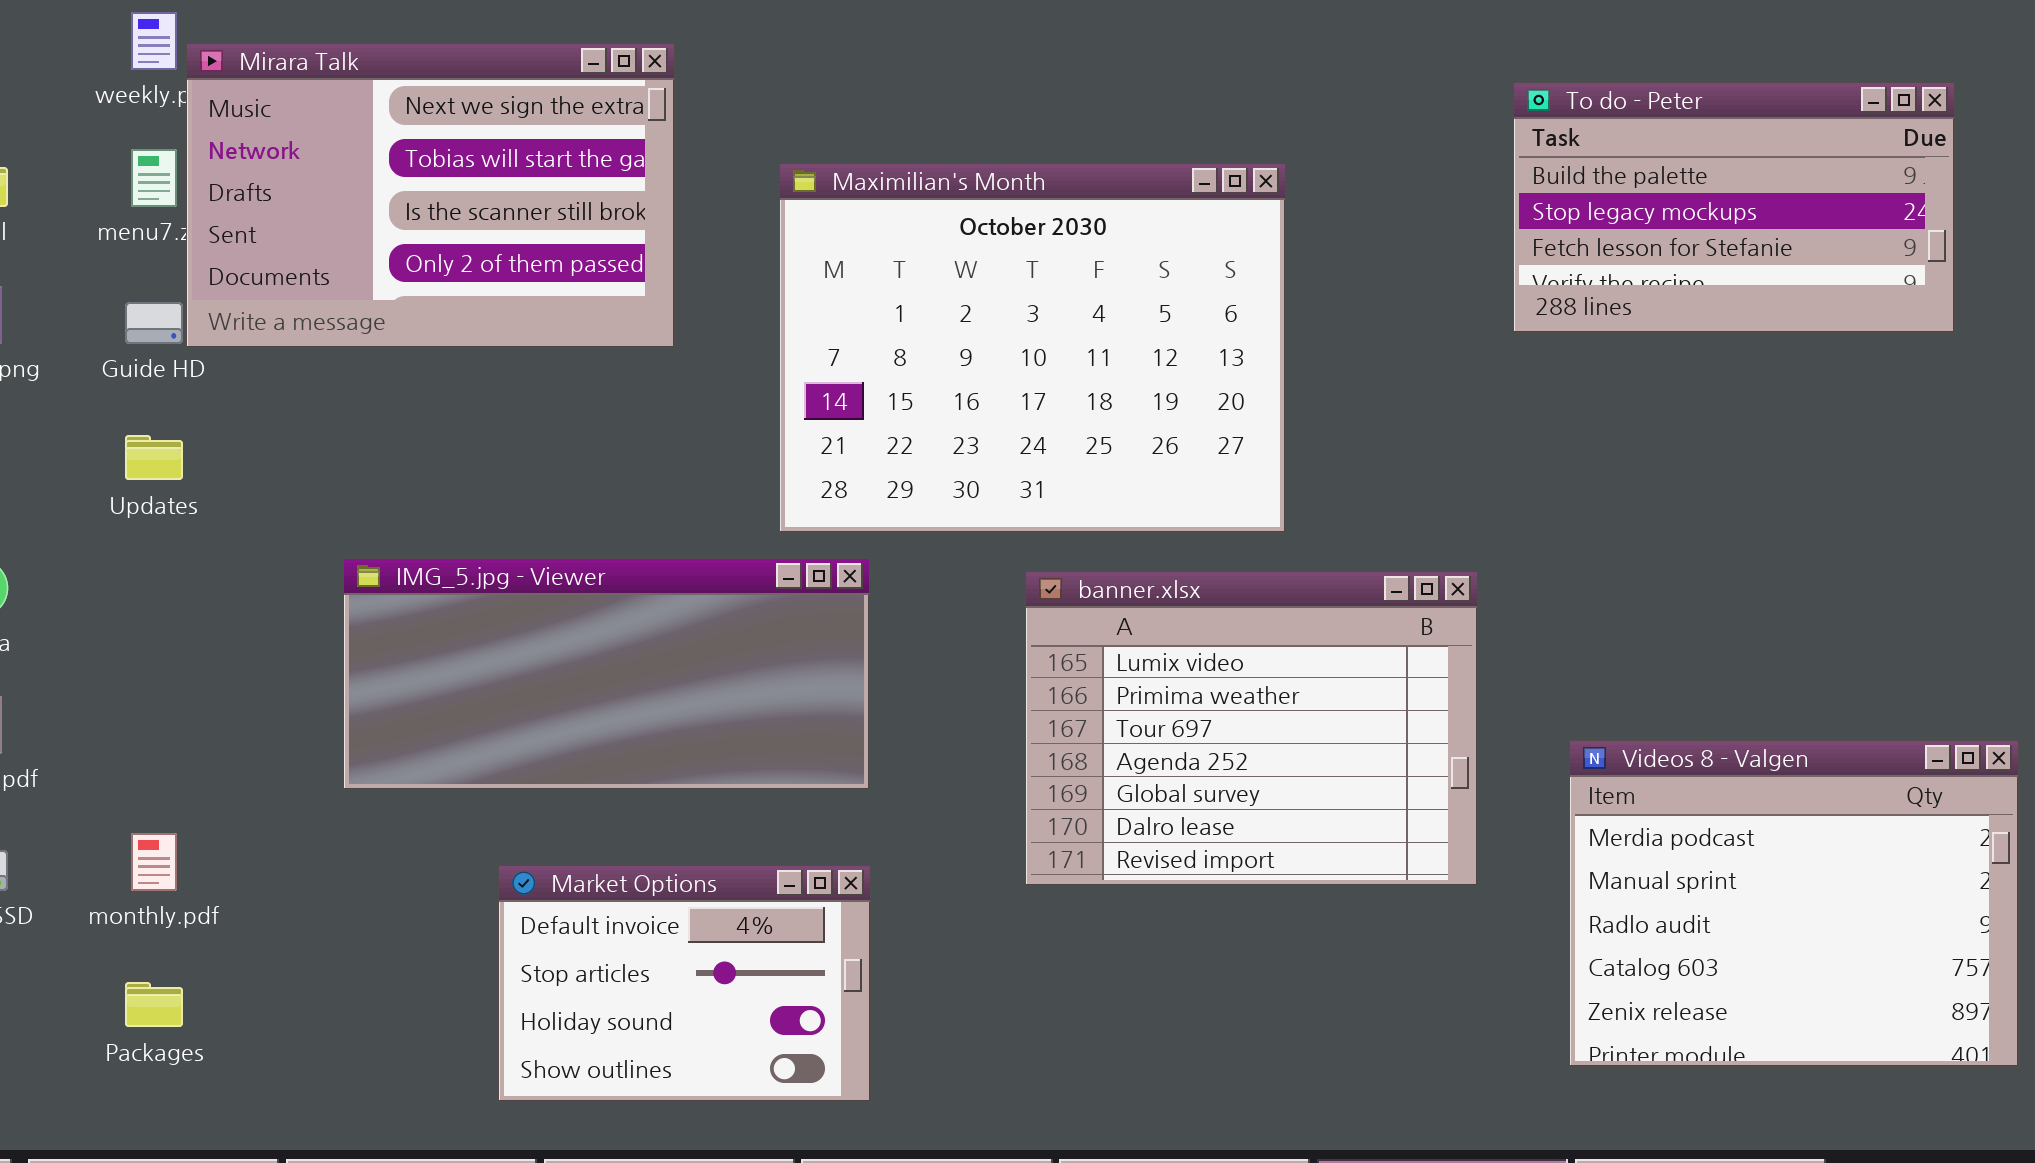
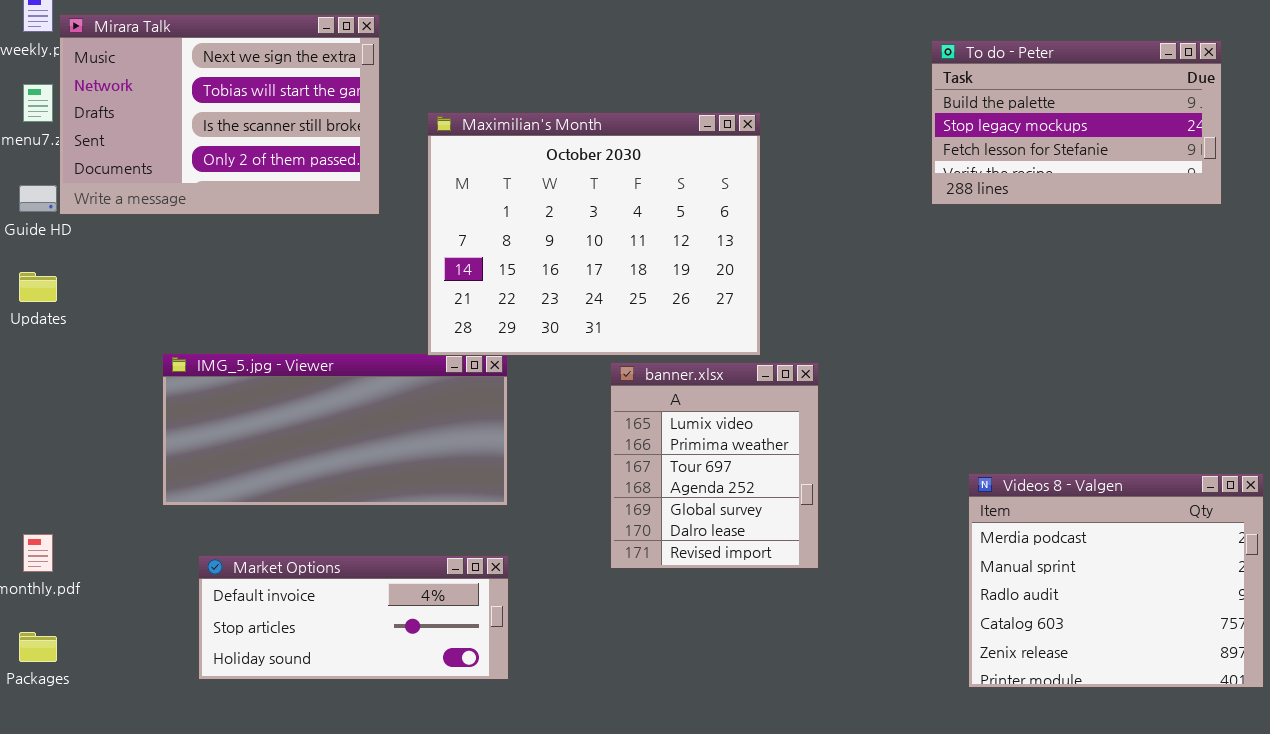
Maximilian's Month: [779,163,1286,533] -> [427,112,761,356], moved
banner.xlsx: [1025,571,1478,886] -> [610,362,819,569], resized
Market Options: [498,865,871,1102] -> [198,555,509,680], resized

